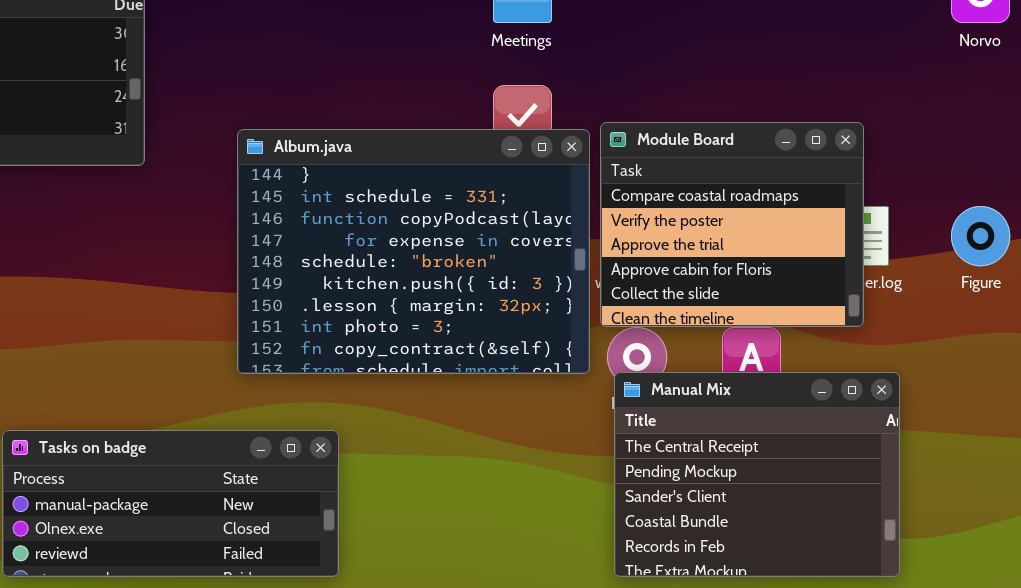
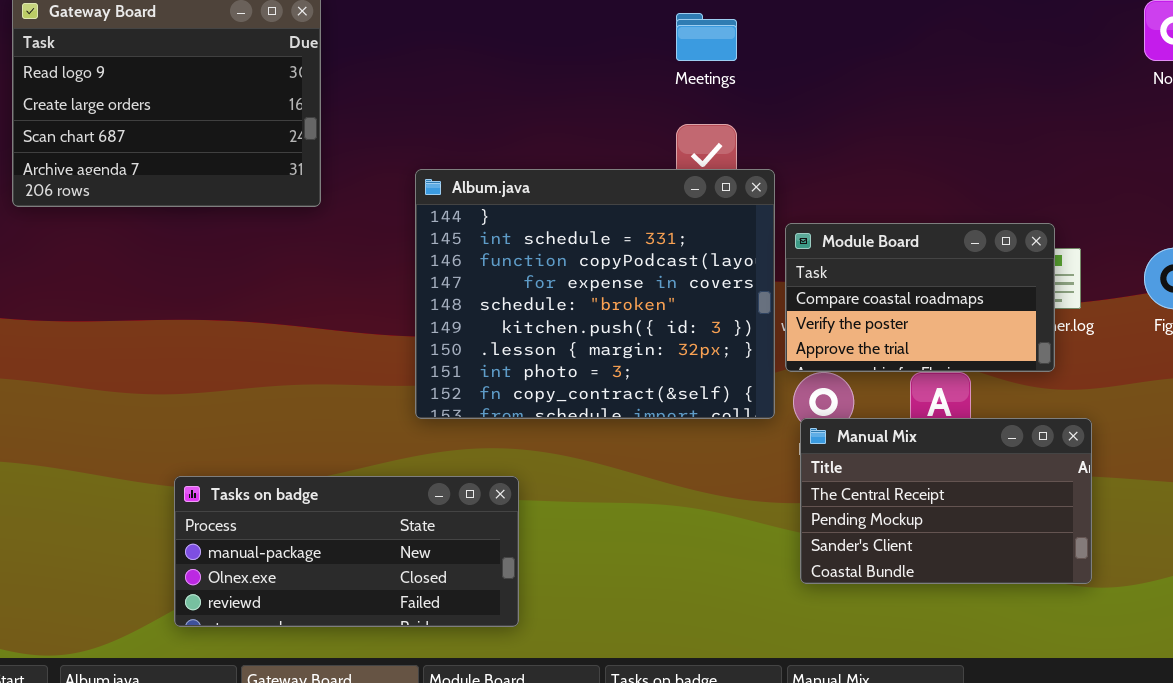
Module Board: [600,122,864,327] -> [785,223,1055,372], resized
Manual Mix: [614,372,900,577] -> [800,418,1092,584], resized

